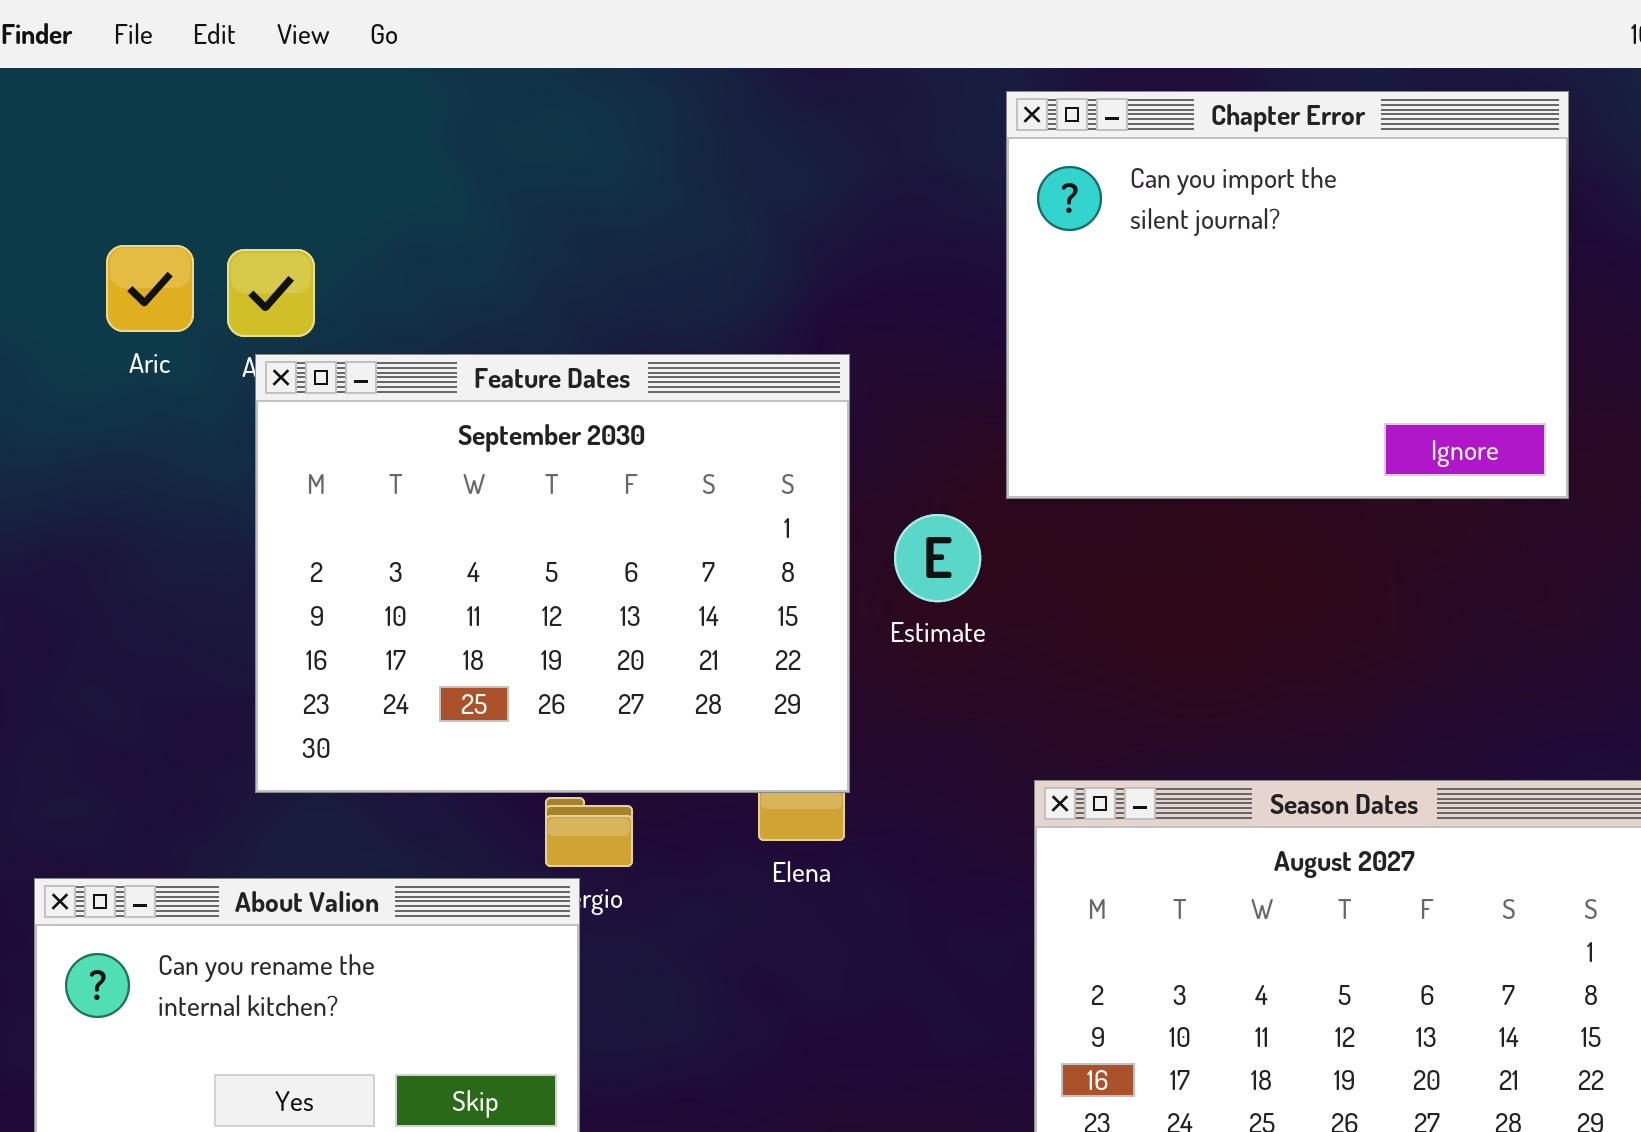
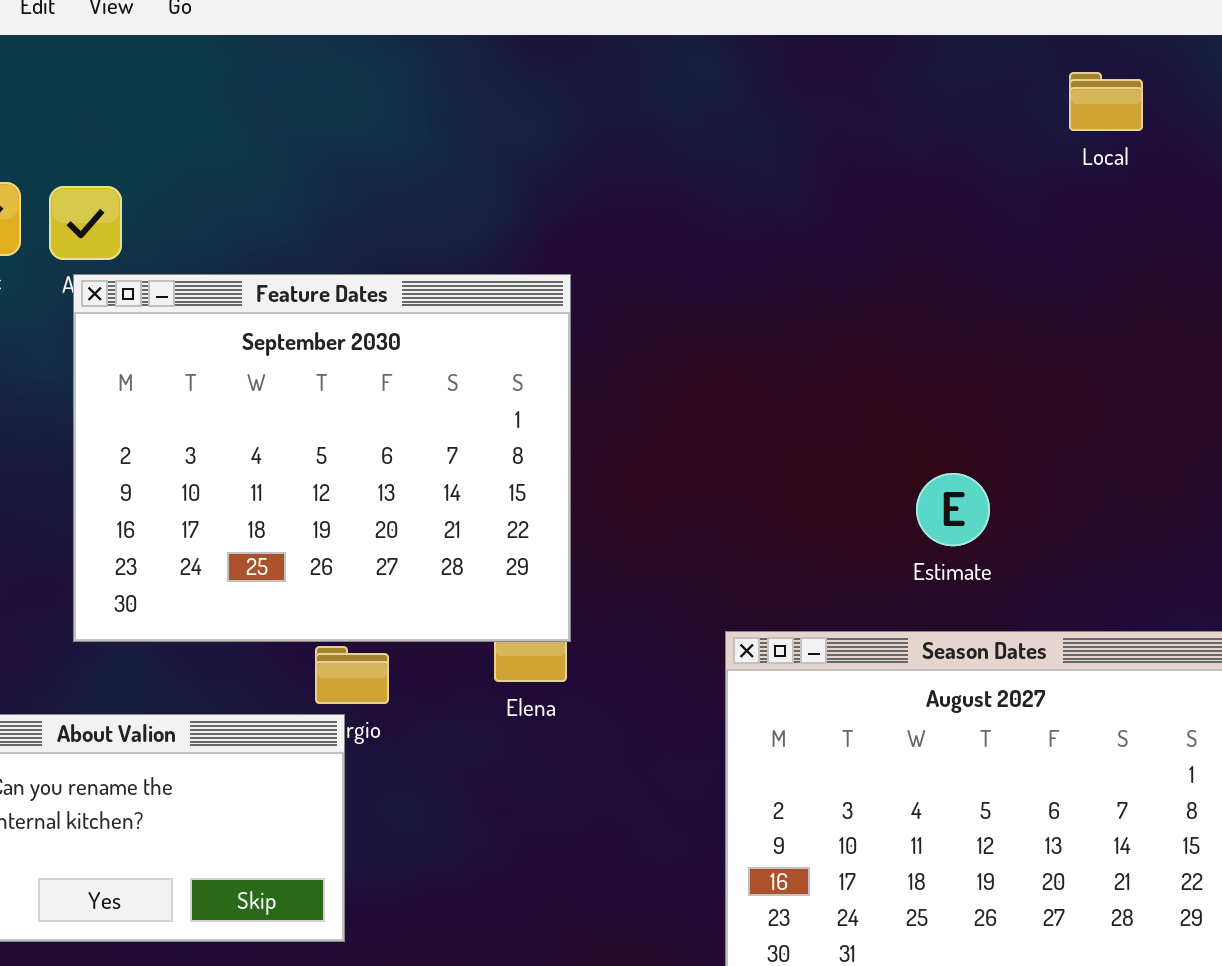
Chapter Error: [1006,91,1569,499] -> none, closed
Estimate: [894,514,981,602] -> [916,473,990,546], moved

